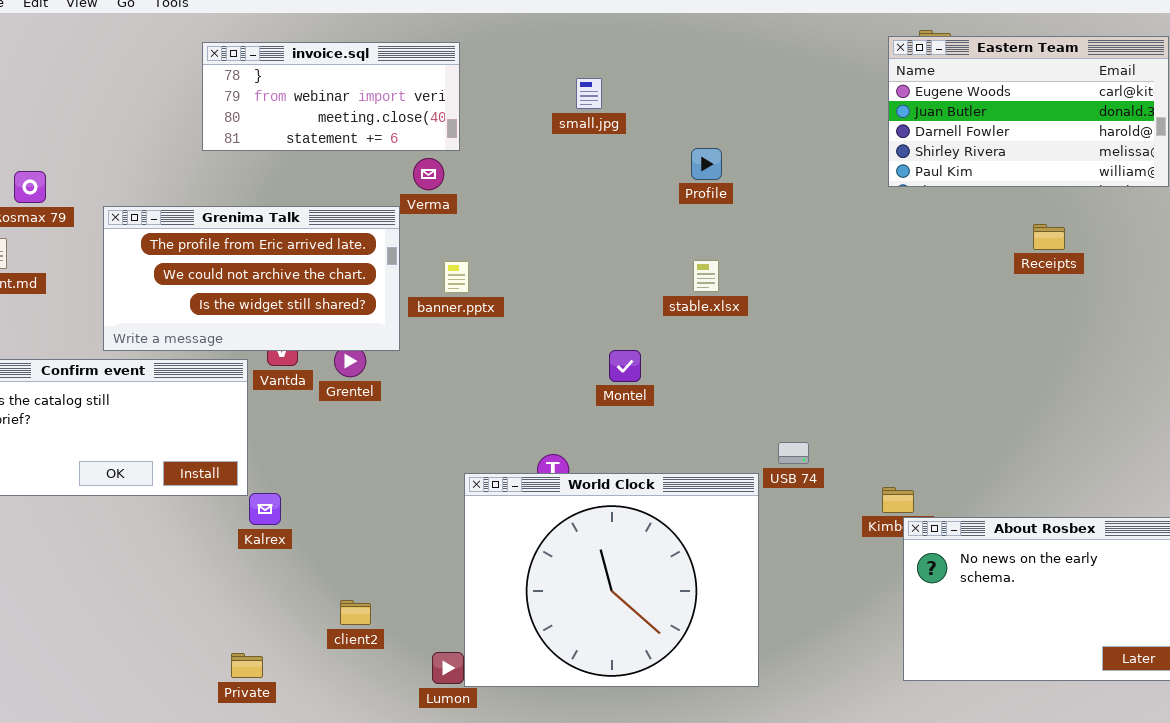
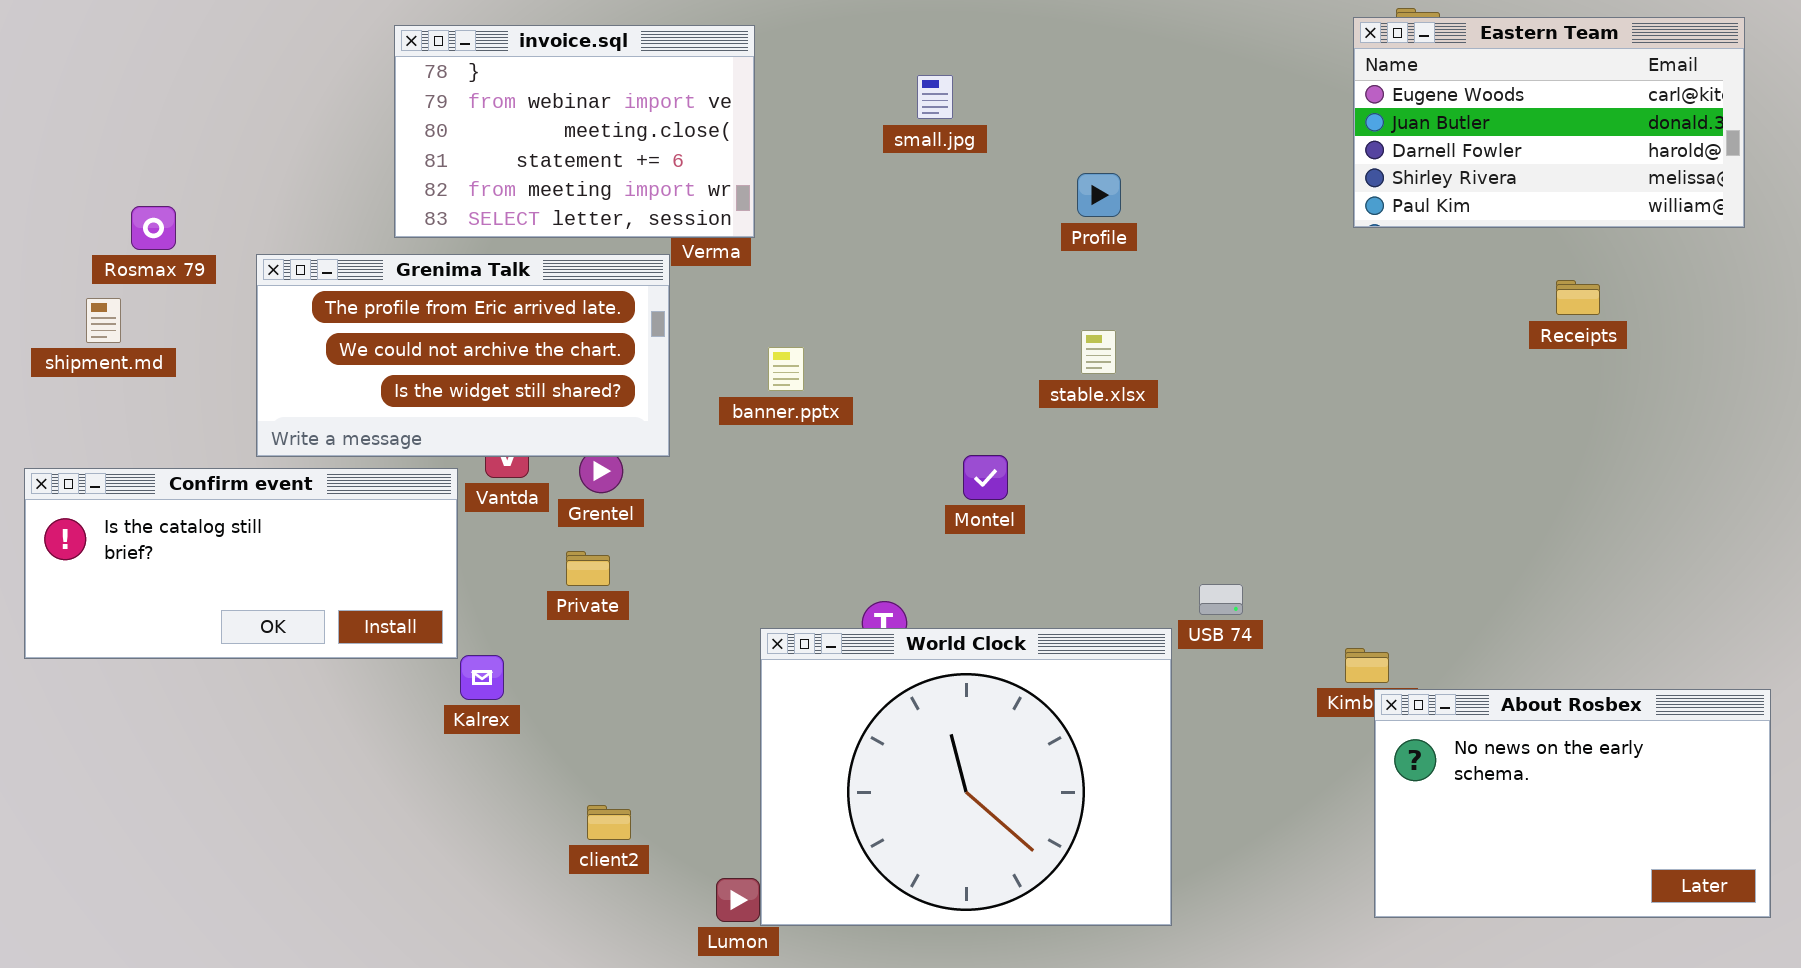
invoice.sql: [202,42,460,151] -> [394,25,755,238], resized
banner.pptx: [444,261,469,293] -> [768,347,804,391], moved
Private: [231,653,263,678] -> [566,551,610,586], moved

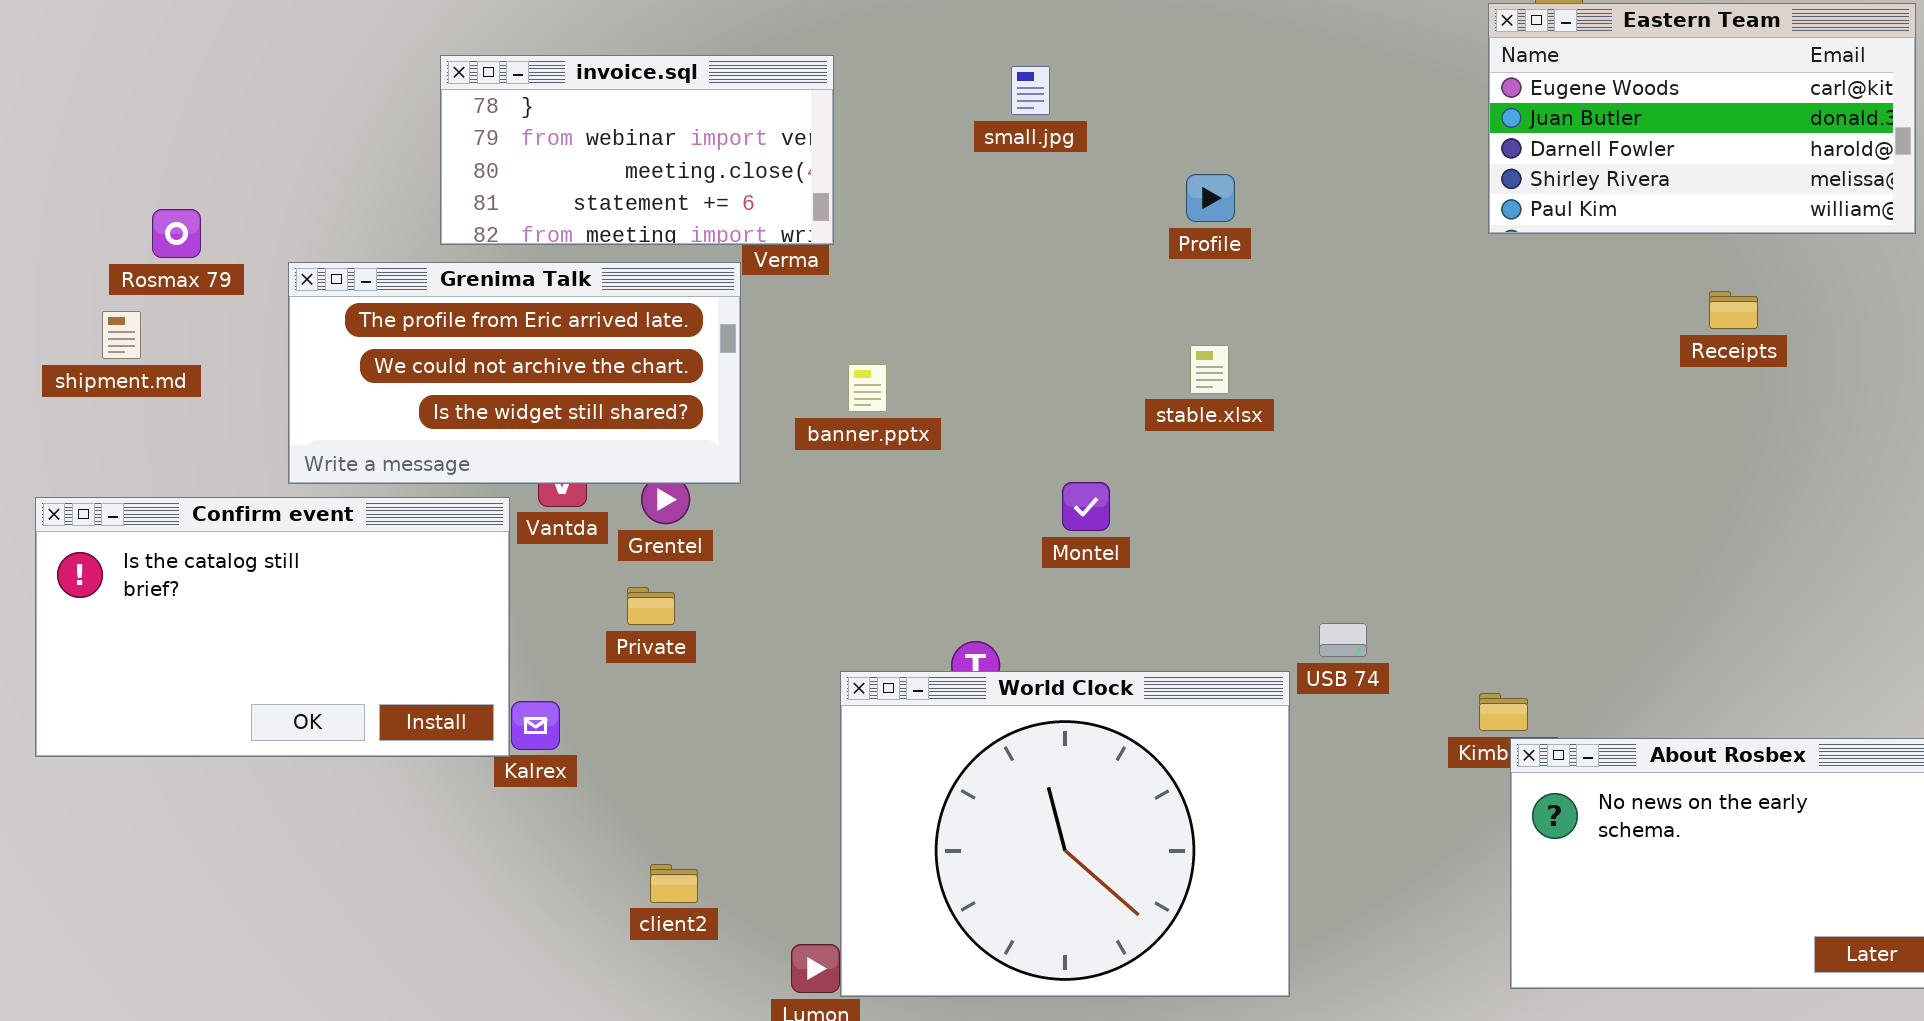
invoice.sql: [394,25,755,238] -> [440,55,834,245], resized
Confirm event: [24,468,458,659] -> [35,497,510,757], resized

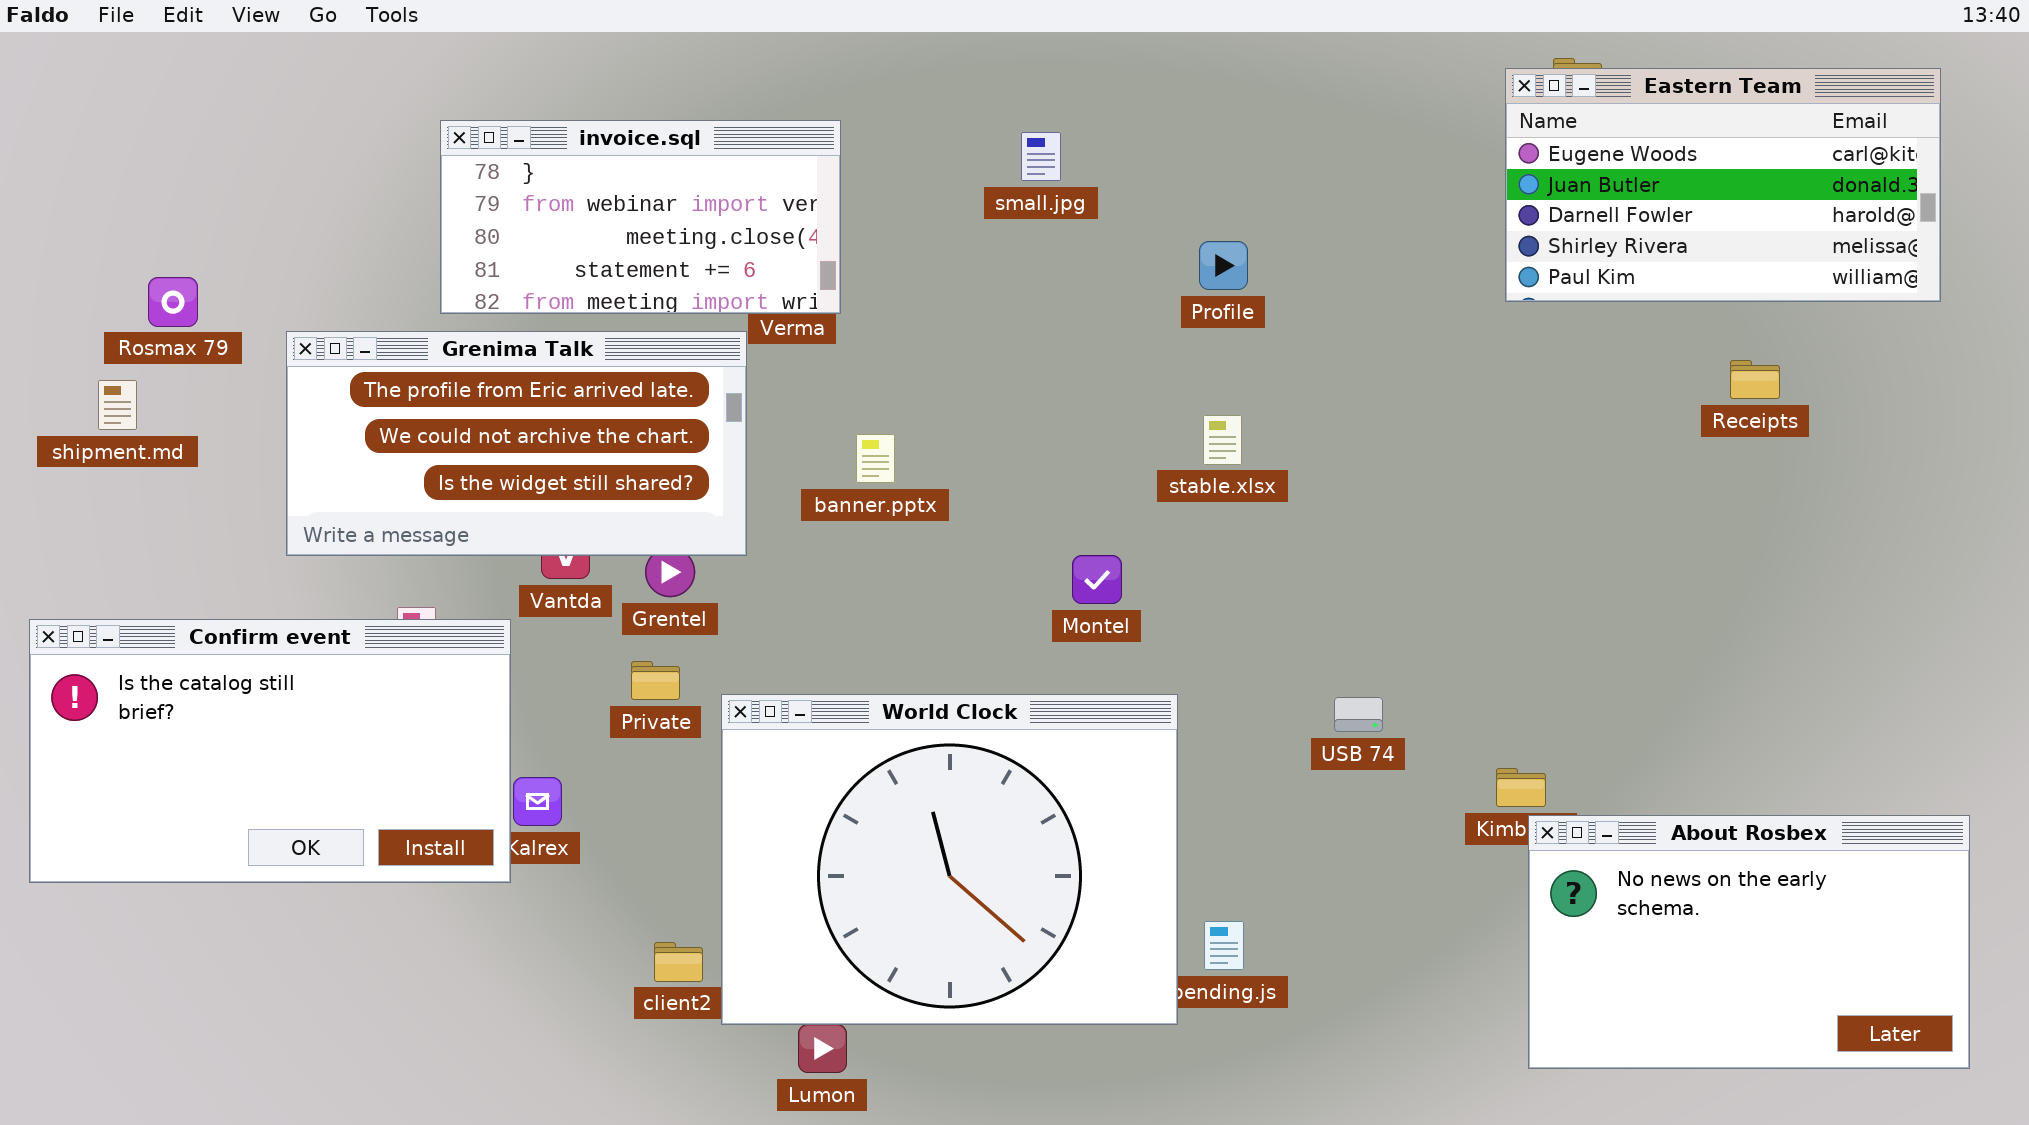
Confirm event: [35,497,510,757] -> [29,619,511,883], moved
World Clock: [840,671,1290,997] -> [721,694,1178,1025], moved

